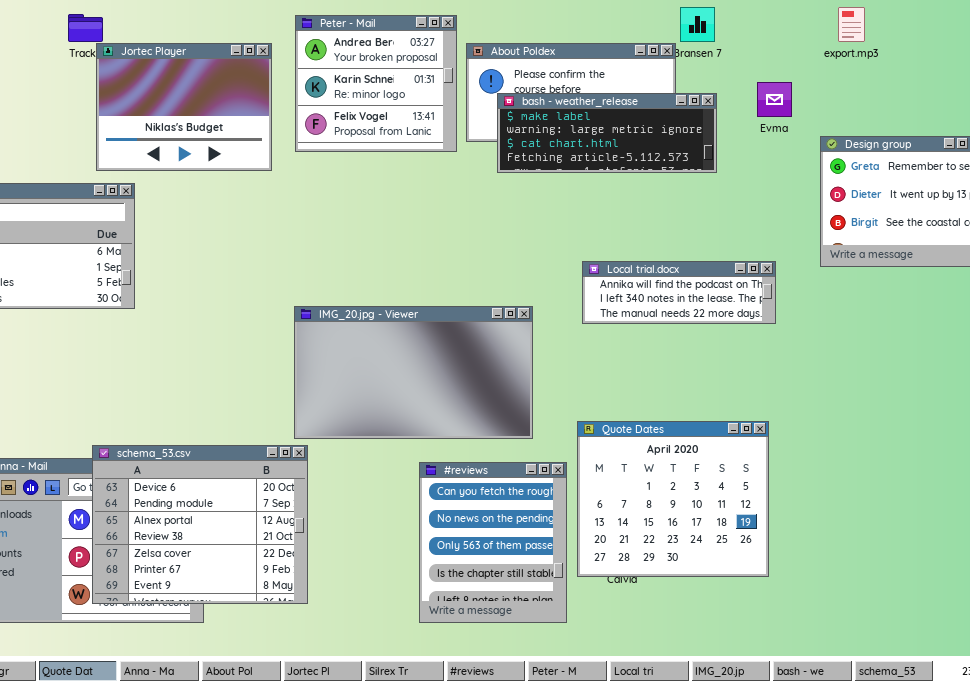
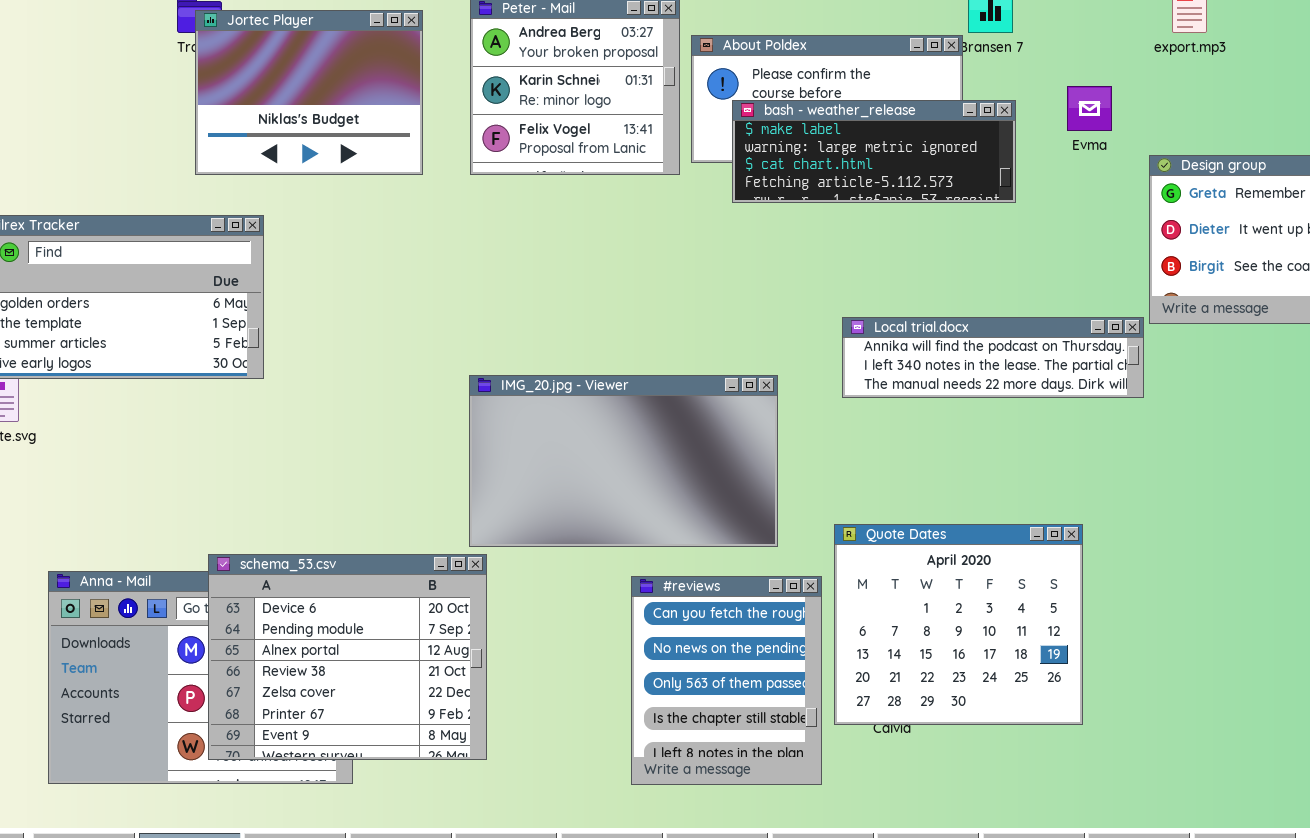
Jortec Player: [96,43,272,171] -> [195,10,423,175], moved
Local trial.docx: [582,261,776,324] -> [842,317,1144,398], resized

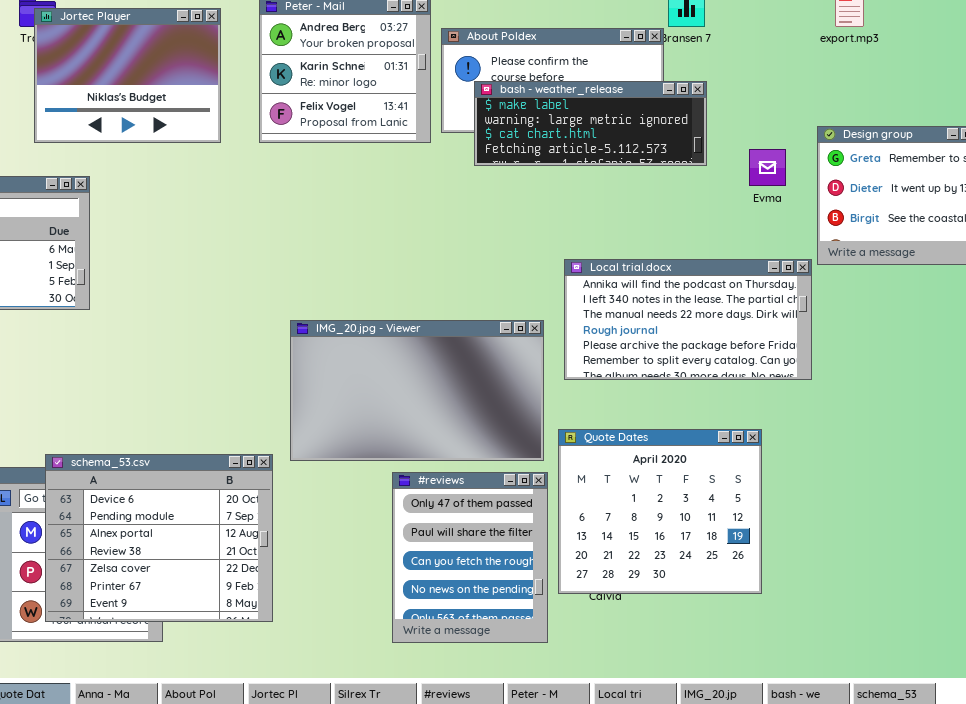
Evma: [1067,86,1112,131] -> [749,149,786,186], moved
Local trial.docx: [842,317,1144,398] -> [564,259,812,380], resized
IMG_20.jpg - Viewer: [469,375,778,547] -> [290,320,544,461], moved
#reviews: [631,576,822,785] -> [392,472,548,643], scrolled up 2 rows

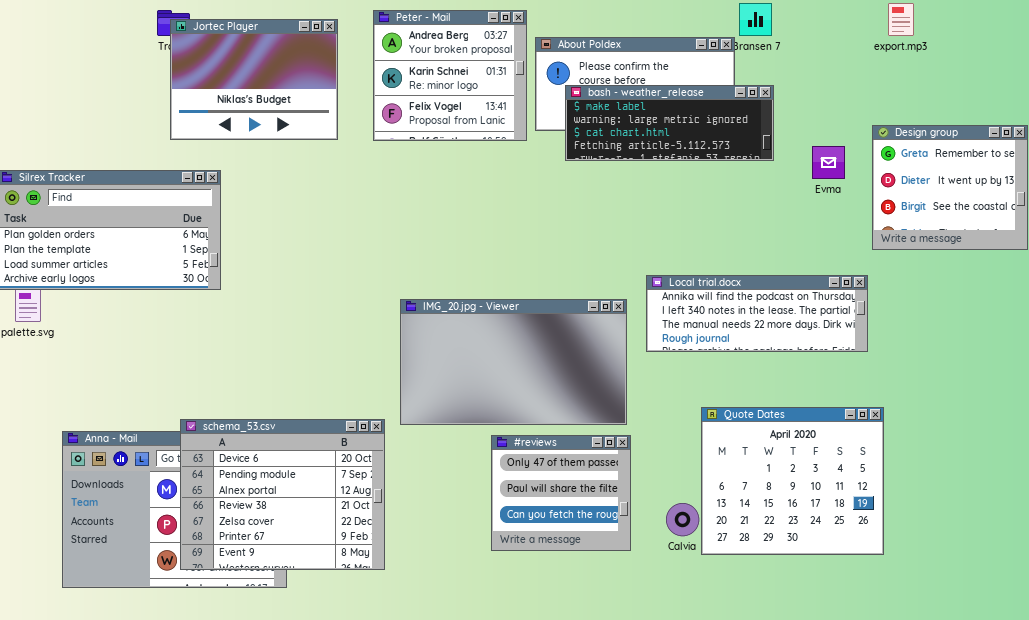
Local trial.docx: [564,259,812,380] -> [646,275,868,352], resized
Quote Dates: [558,429,762,594] -> [701,407,884,555], moved
#reviews: [392,472,548,643] -> [491,435,631,551], resized

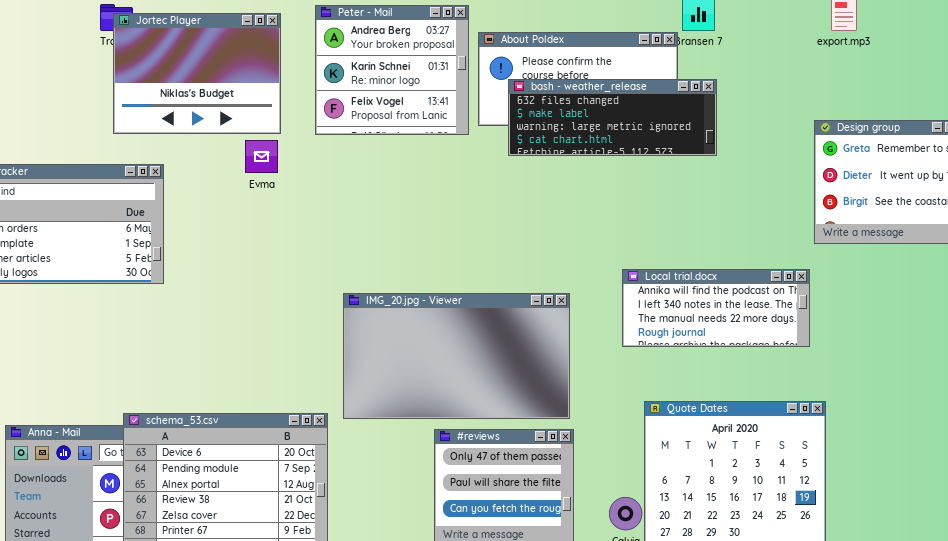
bash - weather_release: [565,85,774,161] -> [508,79,717,156], scrolled up 1 row
Evma: [812,146,845,179] -> [245,140,278,173], moved
Local trial.docx: [646,275,868,352] -> [622,269,810,347], resized

